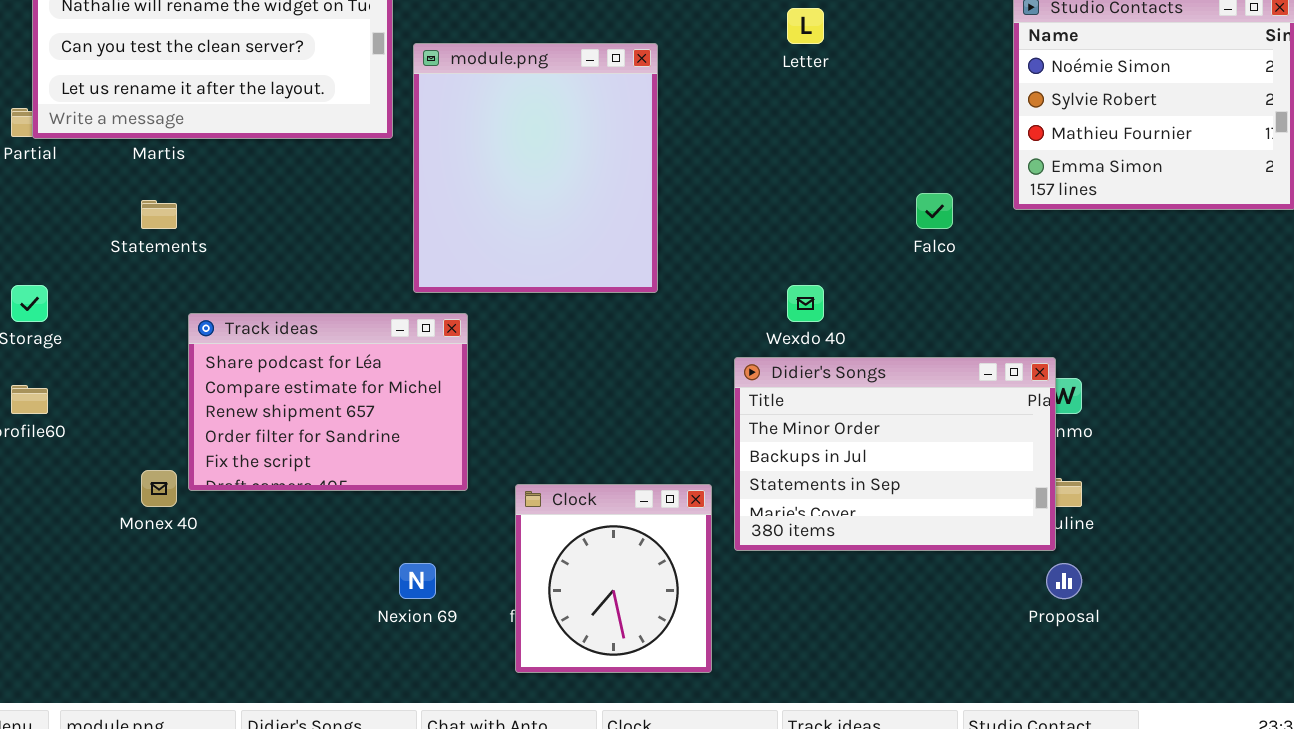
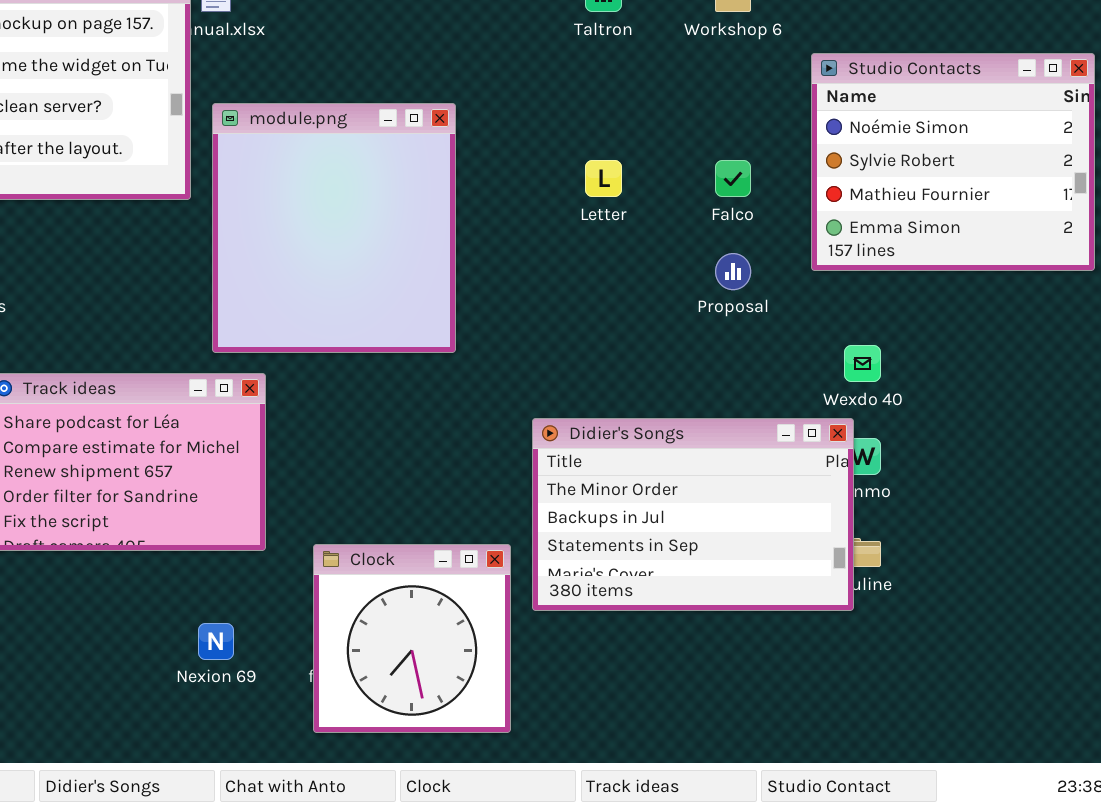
Letter: [787,8,824,44] -> [585,160,622,197], moved
Falco: [916,193,953,229] -> [715,160,751,197], moved
Wexdo 40: [787,285,824,322] -> [844,345,881,382], moved
Proposal: [1046,563,1082,599] -> [715,253,751,290], moved

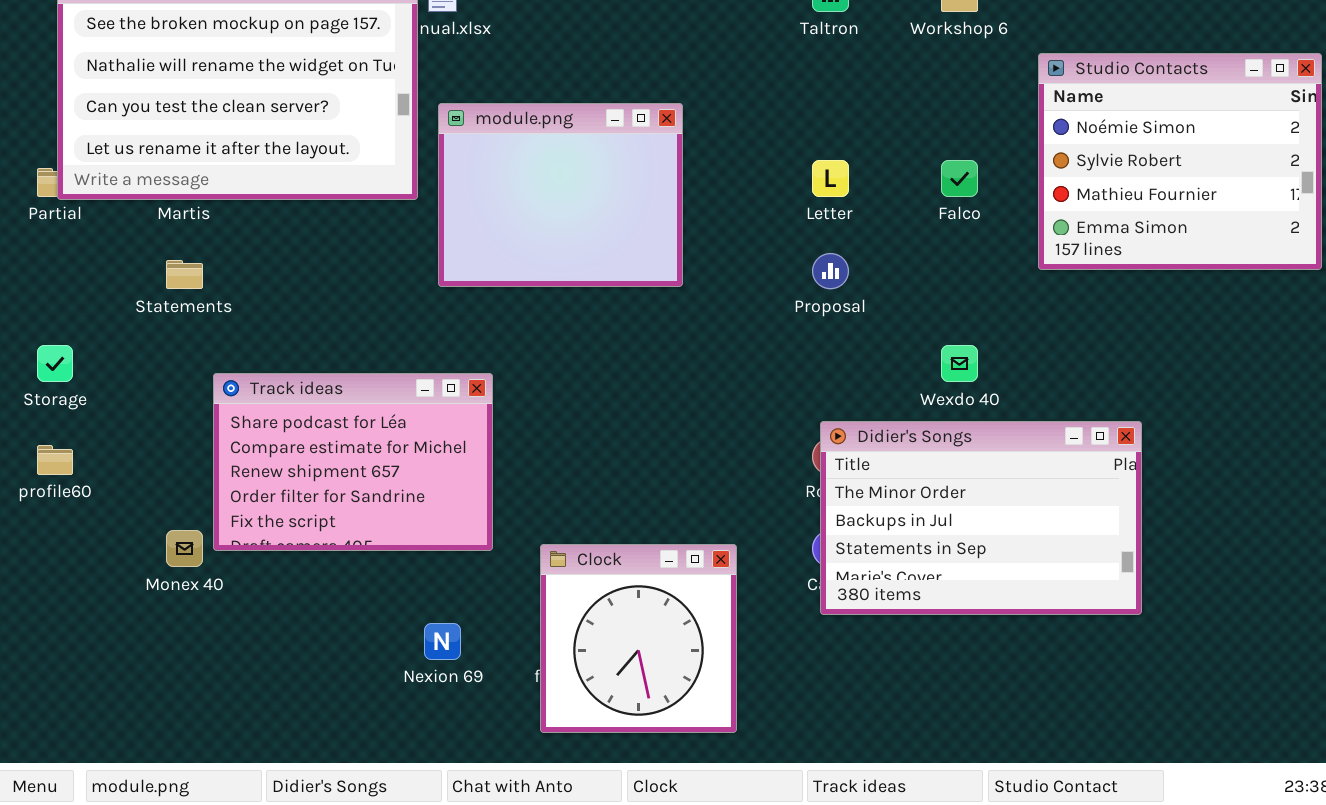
module.png: [212,103,456,353] -> [438,103,683,287], resized
Proposal: [715,253,751,290] -> [812,253,849,289], moved
Wexdo 40: [844,345,881,382] -> [941,345,978,382], moved
Didier's Songs: [532,418,854,611] -> [820,421,1142,615], moved

